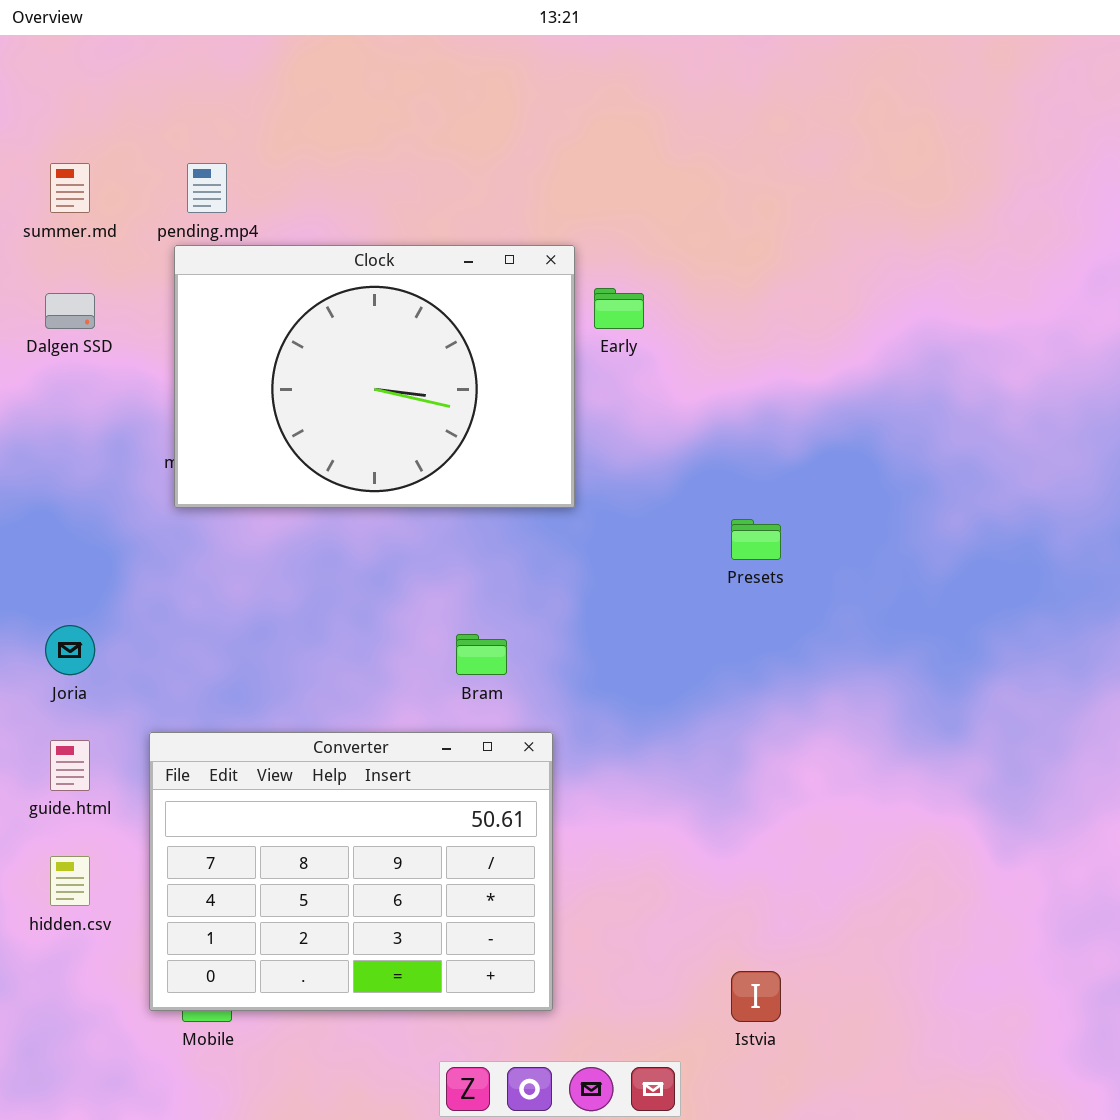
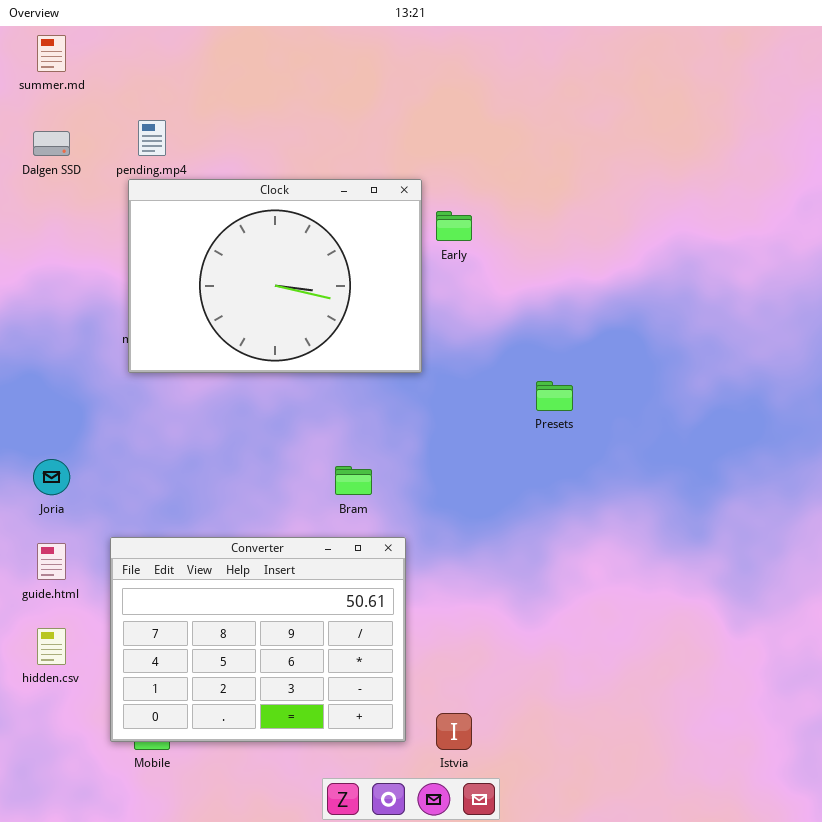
summer.md: [50,163,90,213] -> [37,35,66,72], moved
Dalgen SSD: [45,293,95,329] -> [33,131,70,156], moved
Istvia: [731,971,781,1022] -> [436,713,472,750], moved

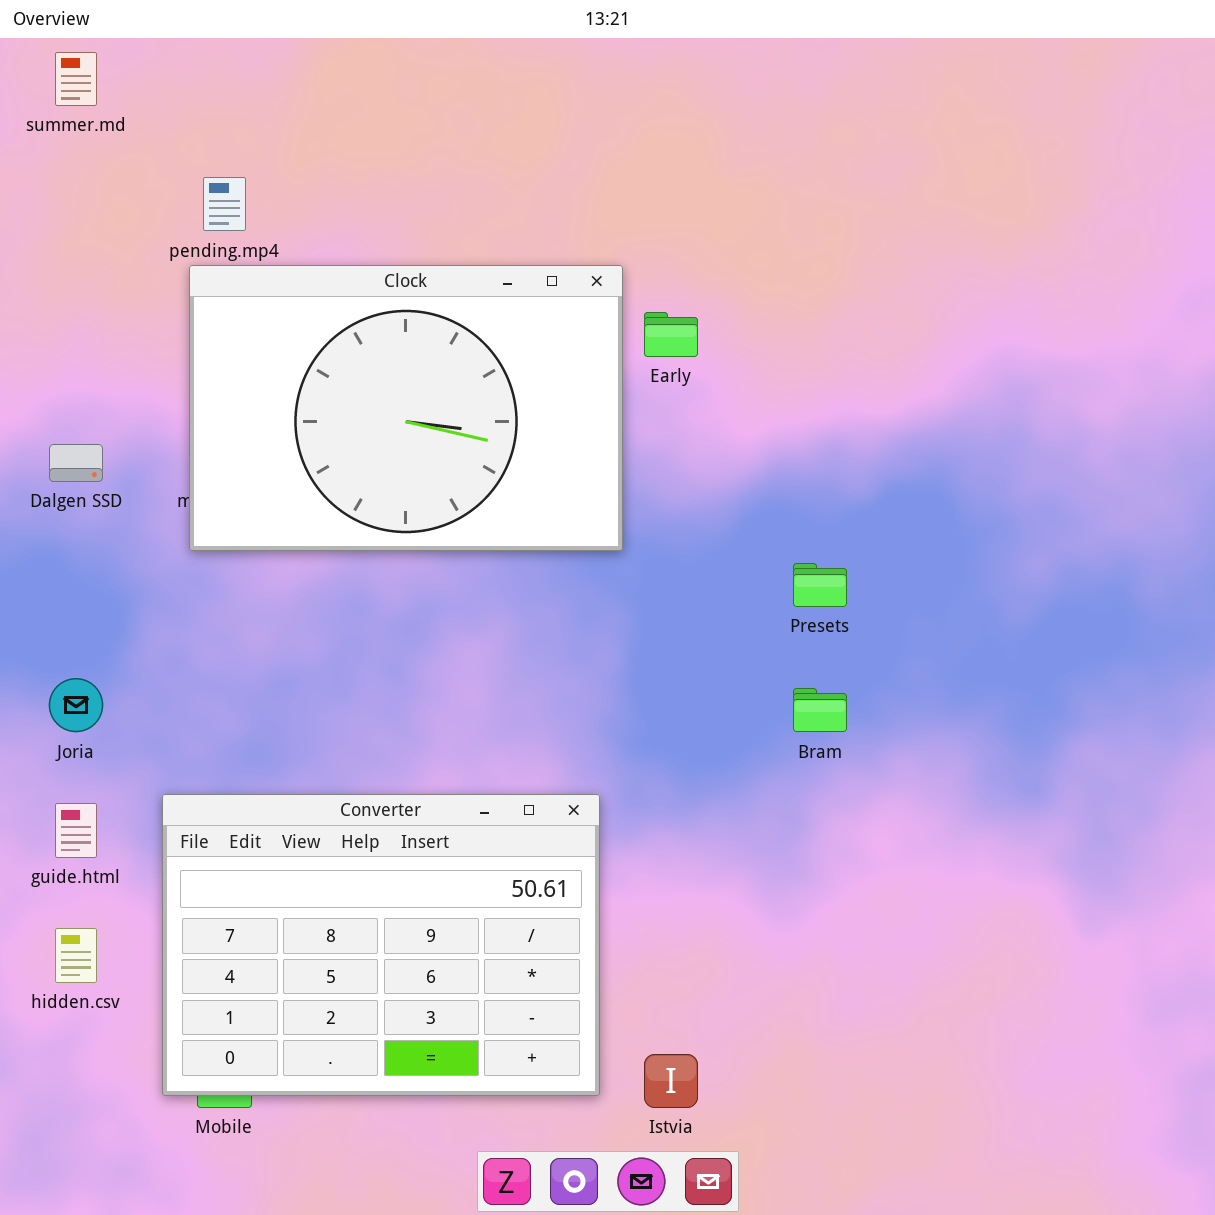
Dalgen SSD: [33,131,70,156] -> [49,444,103,482], moved
Bram: [335,466,372,495] -> [793,688,847,732], moved

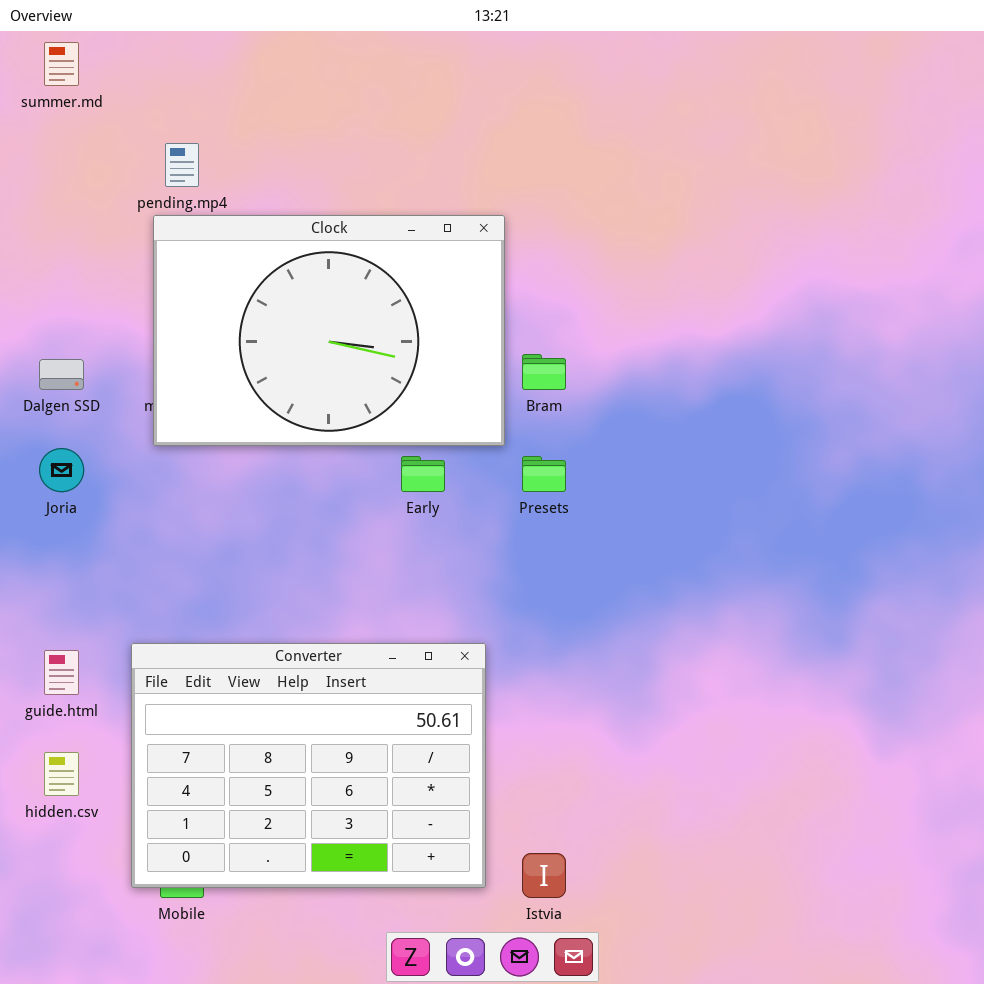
Early: [644,312,698,357] -> [401,456,445,492], moved
Presets: [793,563,847,607] -> [522,456,566,492], moved
Joria: [49,678,103,732] -> [39,448,84,492], moved
Bram: [793,688,847,732] -> [522,354,566,390], moved

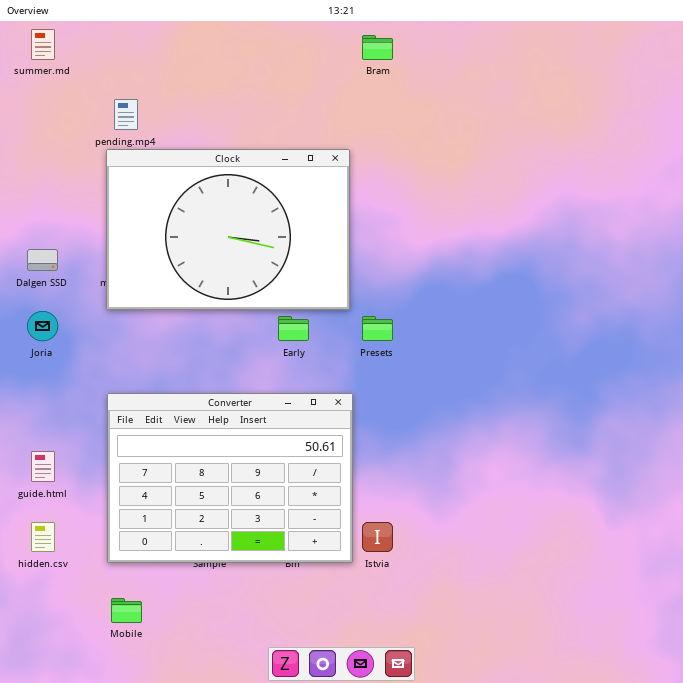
Bram: [522,354,566,390] -> [362,35,393,60], moved
Converter: [131,643,486,888] -> [107,393,353,563], moved
Istvia: [522,853,566,898] -> [362,522,393,552], moved

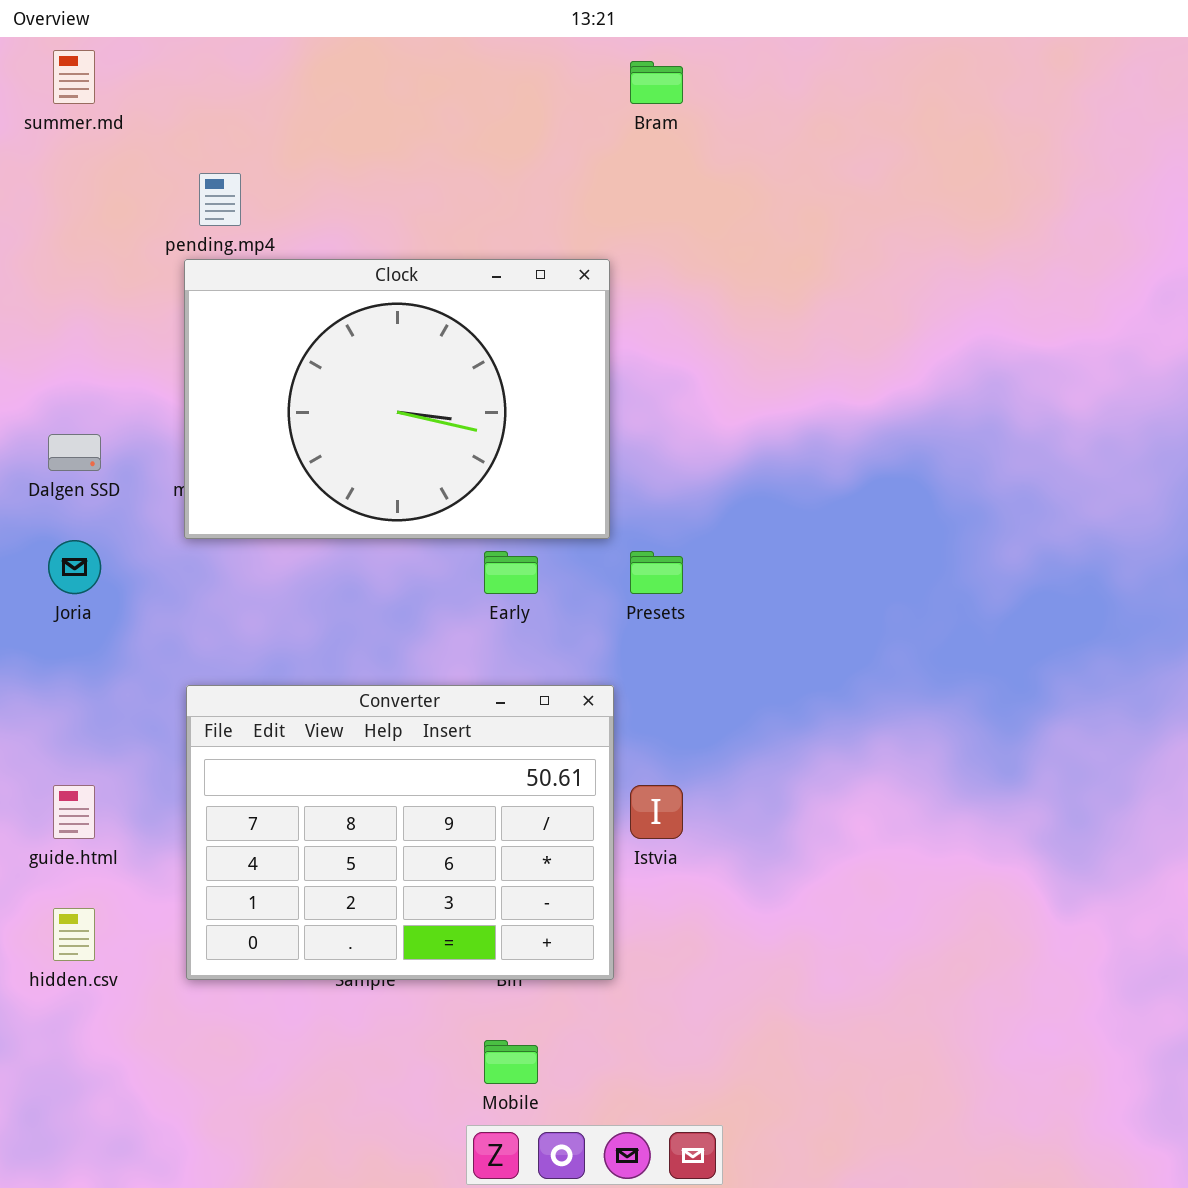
Istvia: [362,522,393,552] -> [630,785,683,839], moved
Mobile: [111,598,142,623] -> [484,1040,538,1084], moved

